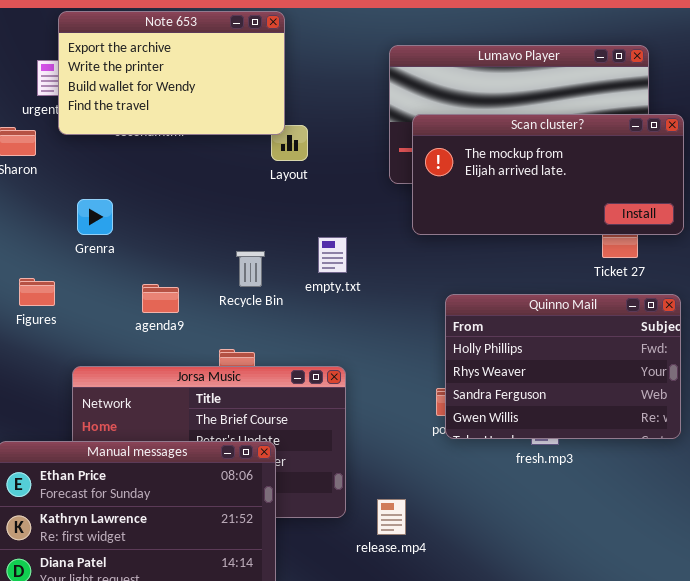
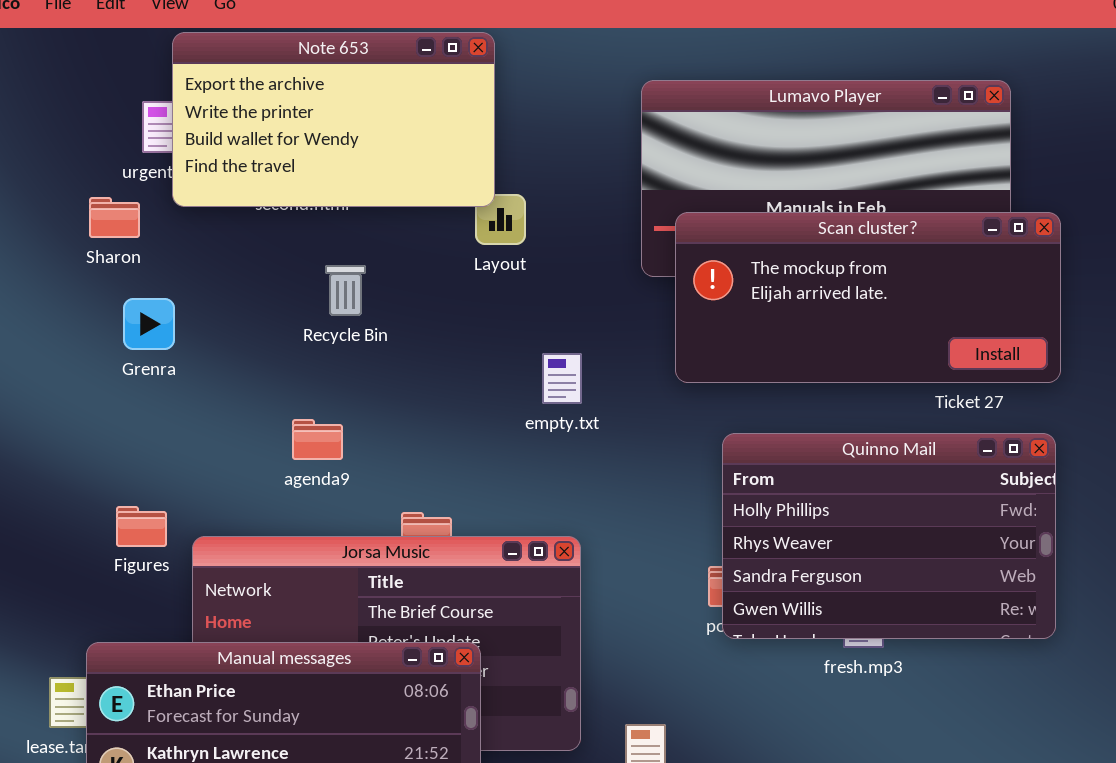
Scan cluster?: [412,114,684,235] -> [675,212,1061,383], moved
Grenra: [77,199,113,235] -> [123,298,175,350], moved
Recycle Bin: [236,251,265,287] -> [325,265,366,316], moved
Figures: [19,278,55,306] -> [116,506,167,547], moved

